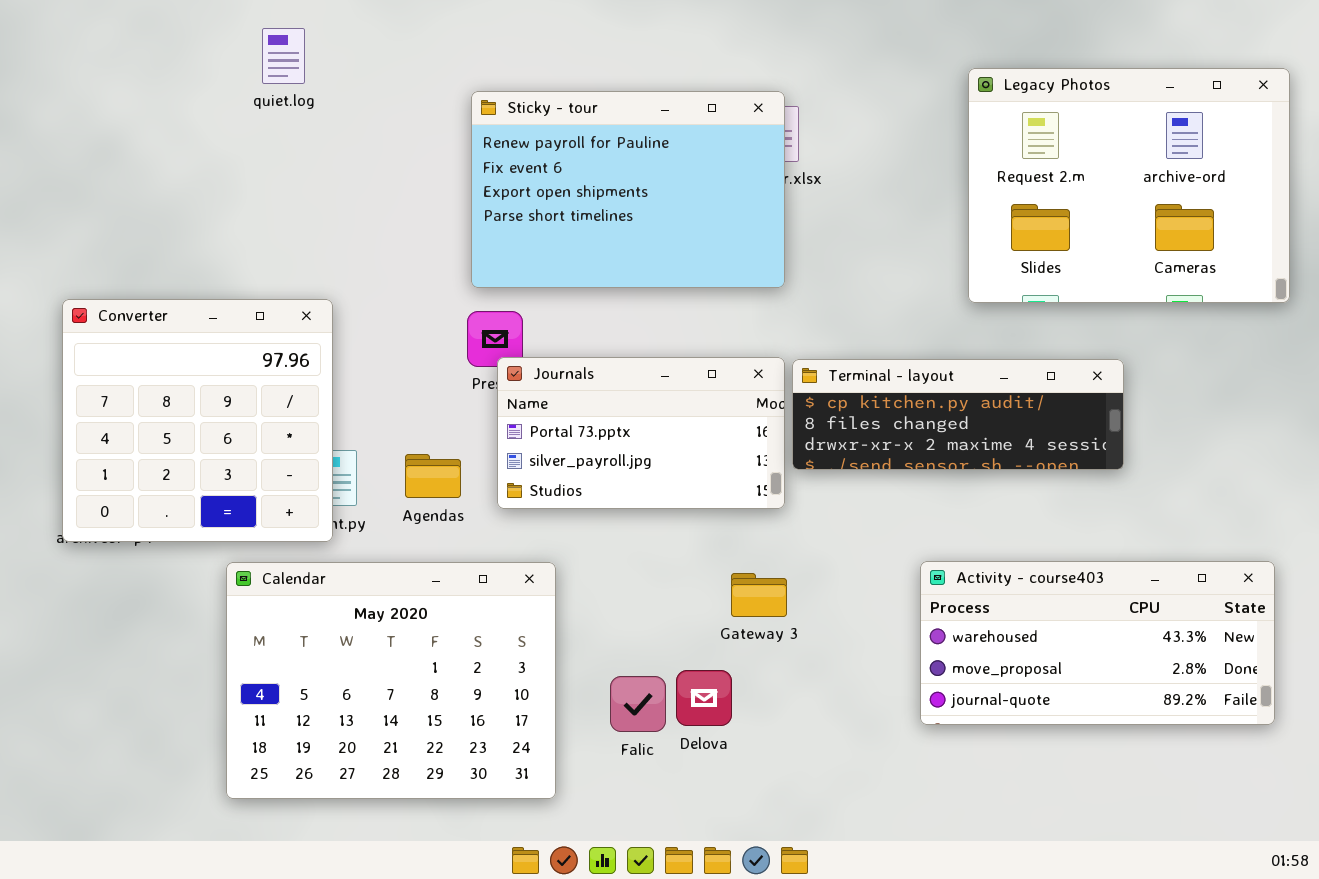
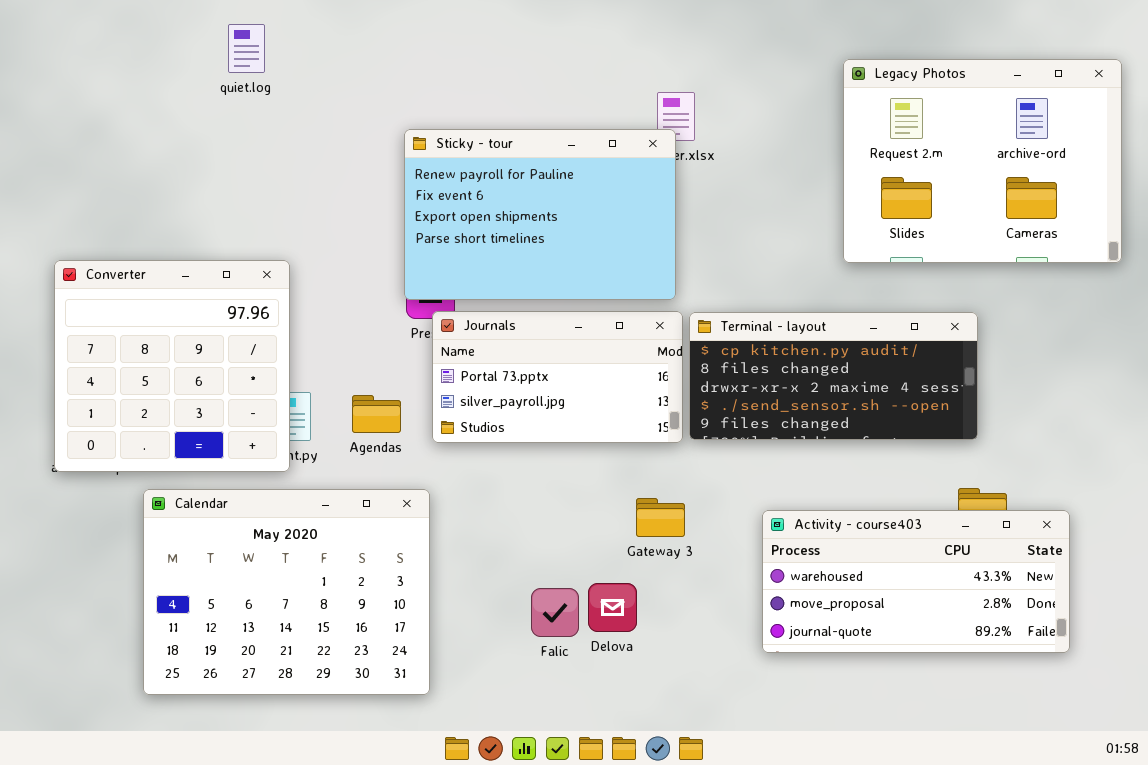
Sticky - tour: [471,91,785,288] -> [404,129,676,300], moved
Terminal - layout: [792,359,1124,470] -> [689,312,978,440], resized
Activity - course403: [920,561,1275,725] -> [762,510,1070,653], moved
Calendar: [226,562,556,799] -> [143,489,430,695], moved

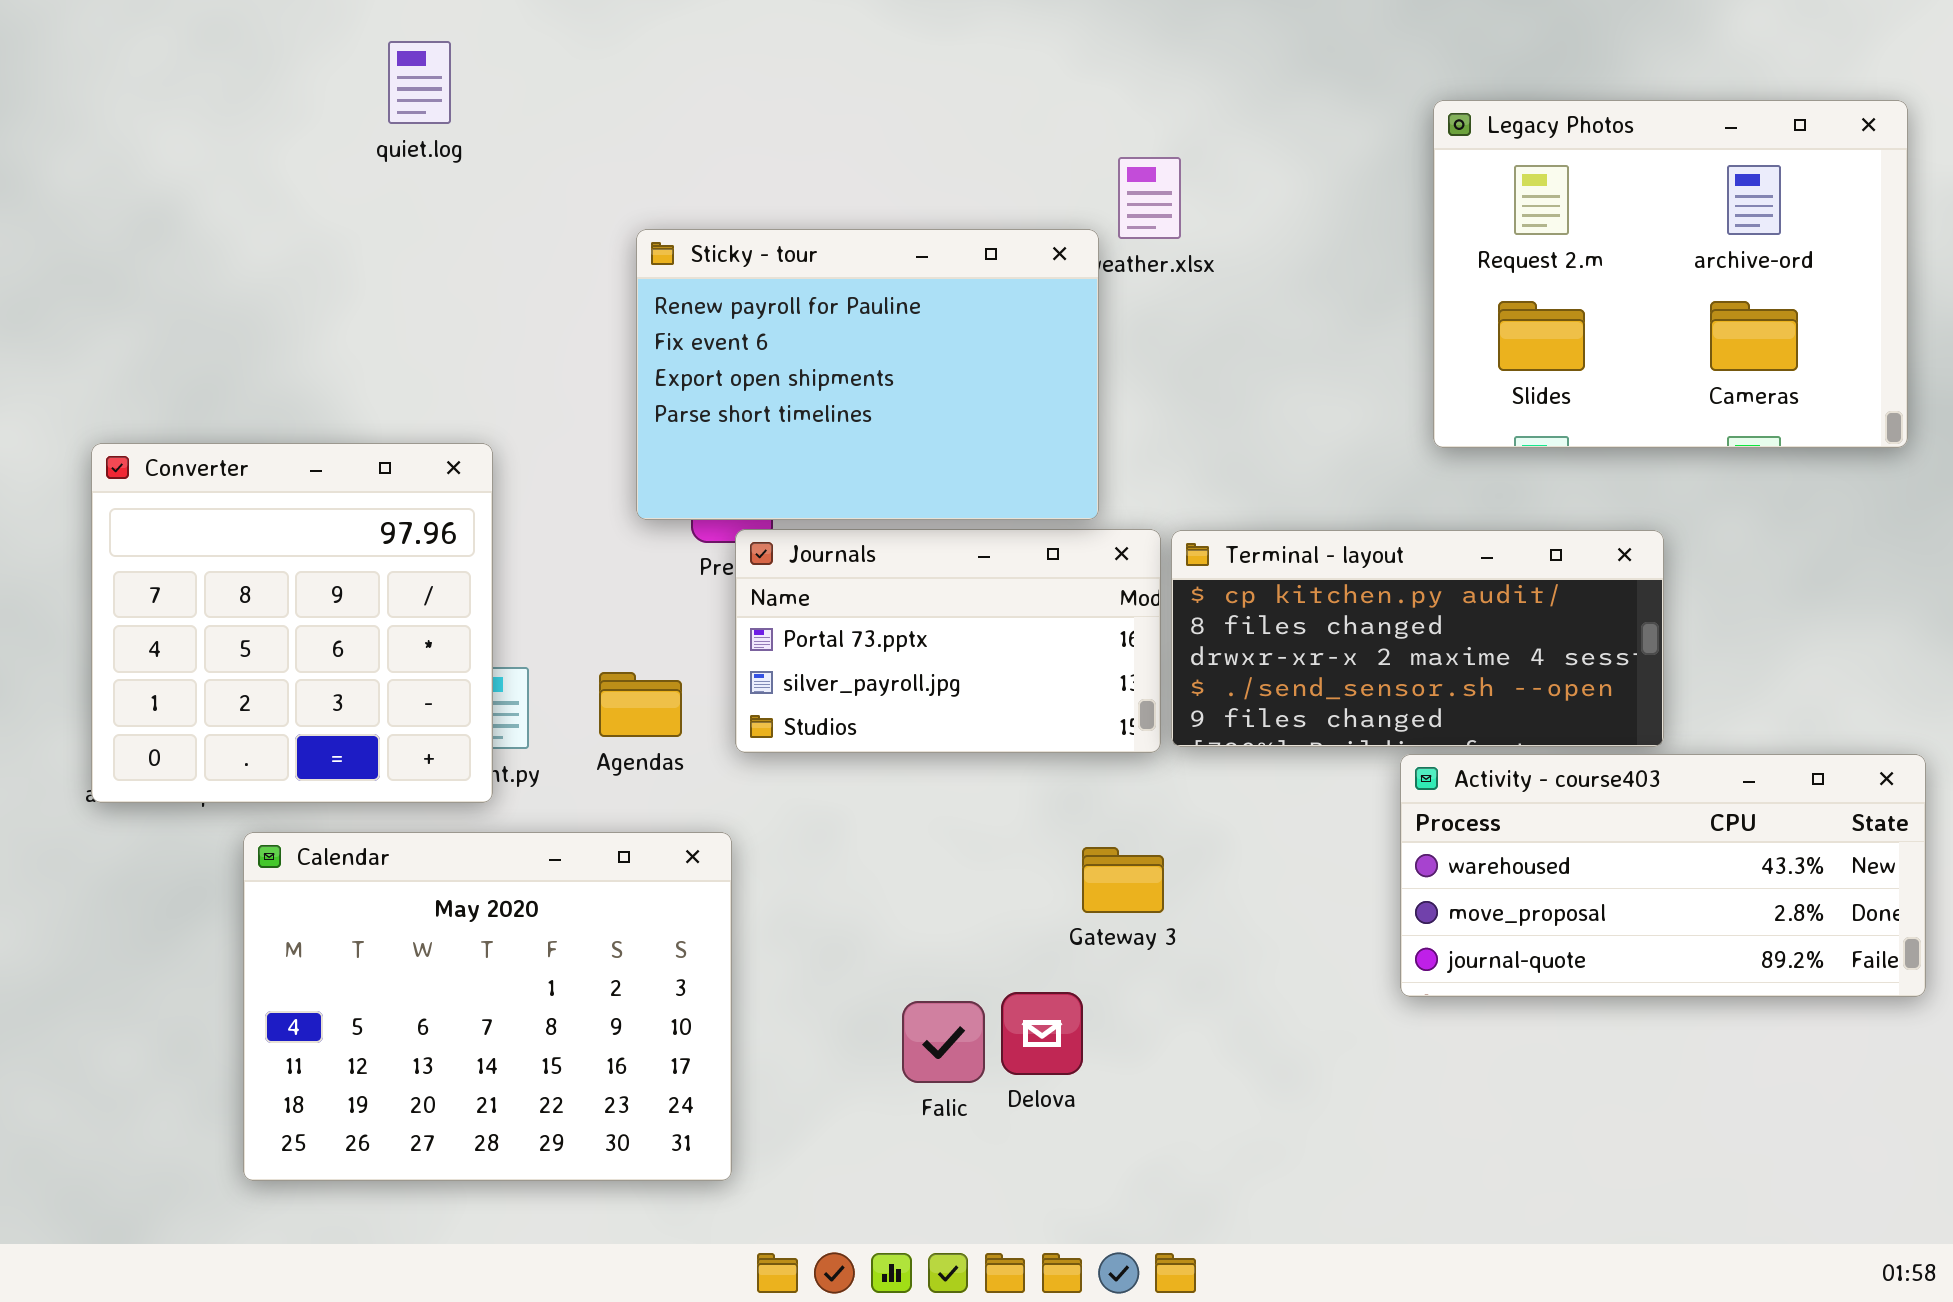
Sticky - tour: [404,129,676,300] -> [636,229,1099,520], moved
Activity - course403: [762,510,1070,653] -> [1400,754,1926,997], moved

